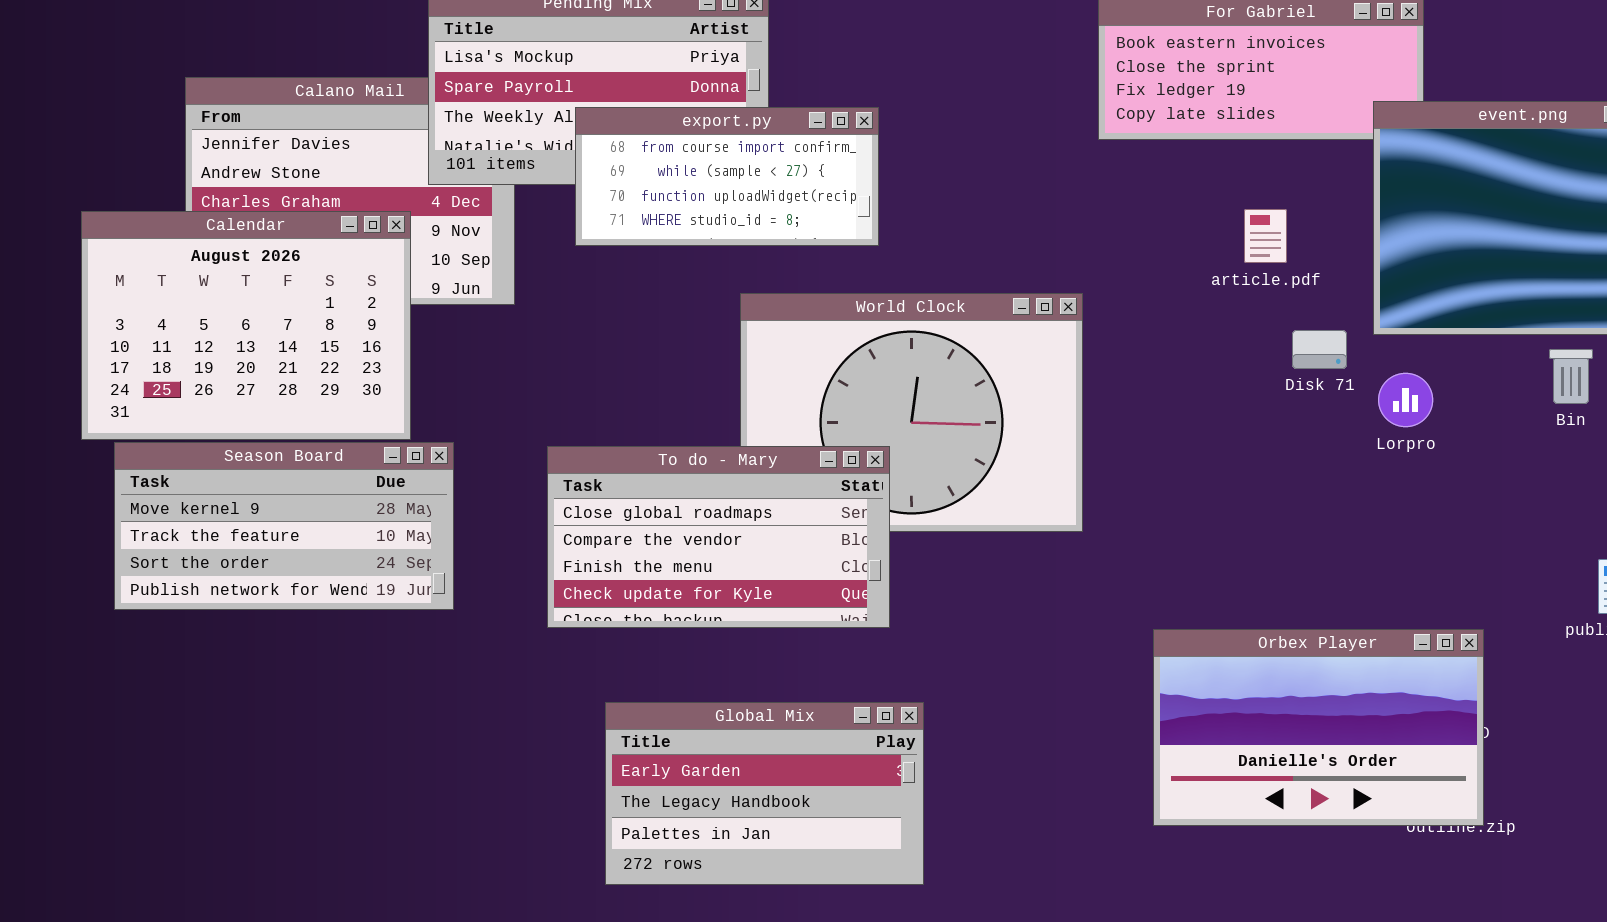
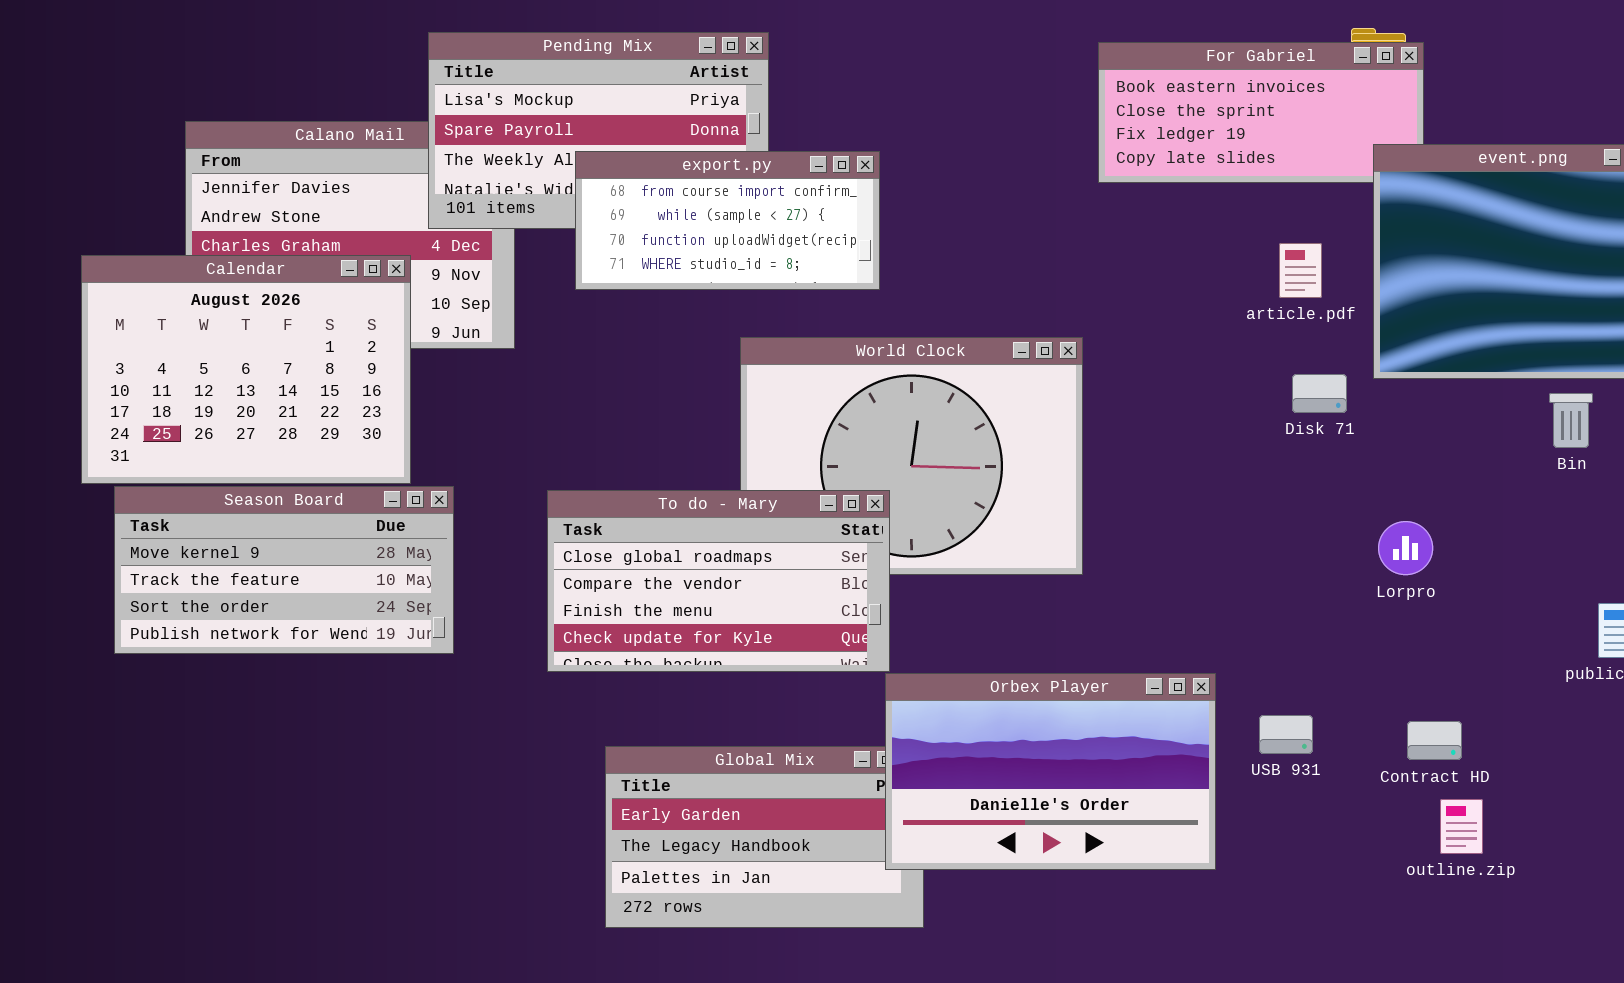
article.pdf: [1244,209,1287,263] -> [1279,243,1322,298], moved
Lorpro: [1378,373,1433,427] -> [1378,521,1433,575], moved
Orbex Player: [1153,629,1484,826] -> [885,673,1216,870], moved

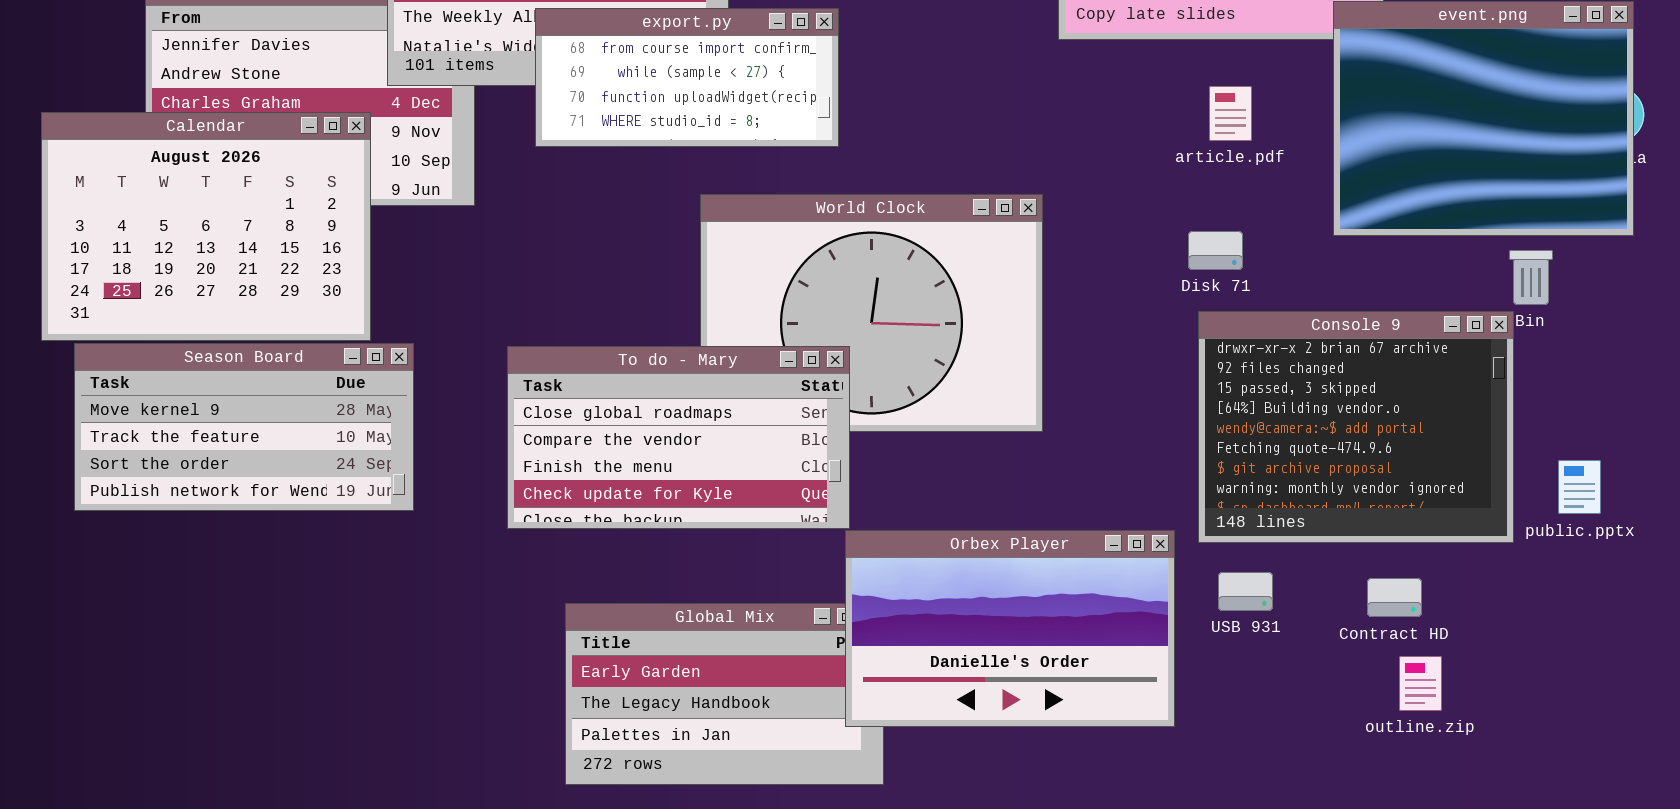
article.pdf: [1279,243,1322,298] -> [1209,86,1252,141], moved
Disk 71: [1292,374,1347,413] -> [1188,231,1243,270], moved
Console 9: none -> [1198,311,1514,543], opened

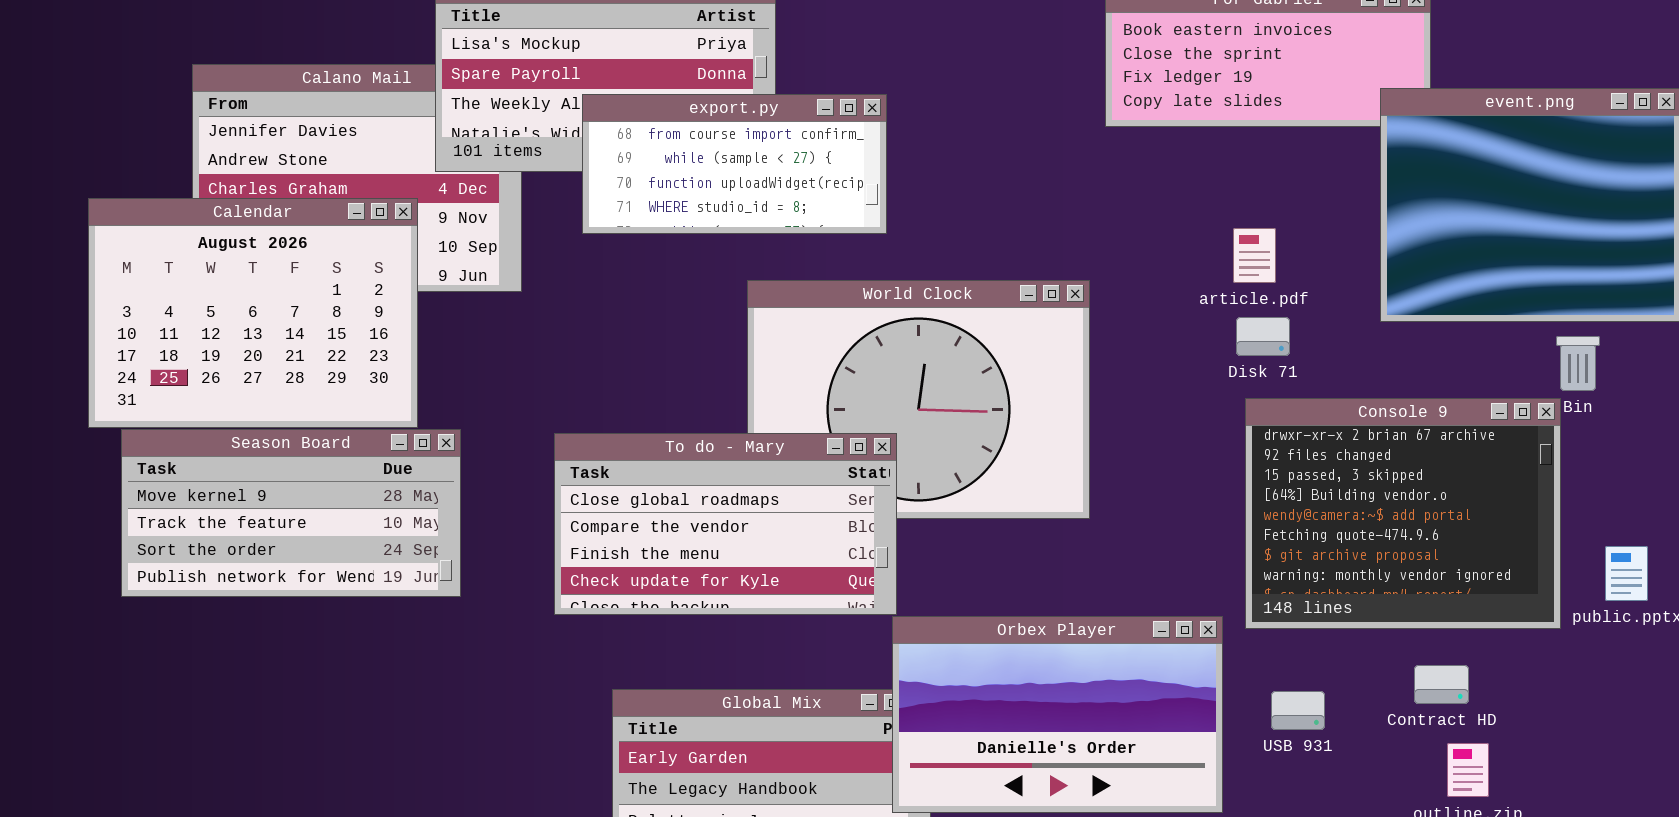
article.pdf: [1209,86,1252,141] -> [1233,228,1276,283], moved
USB 931: [1218,572,1273,611] -> [1271,691,1325,730], moved

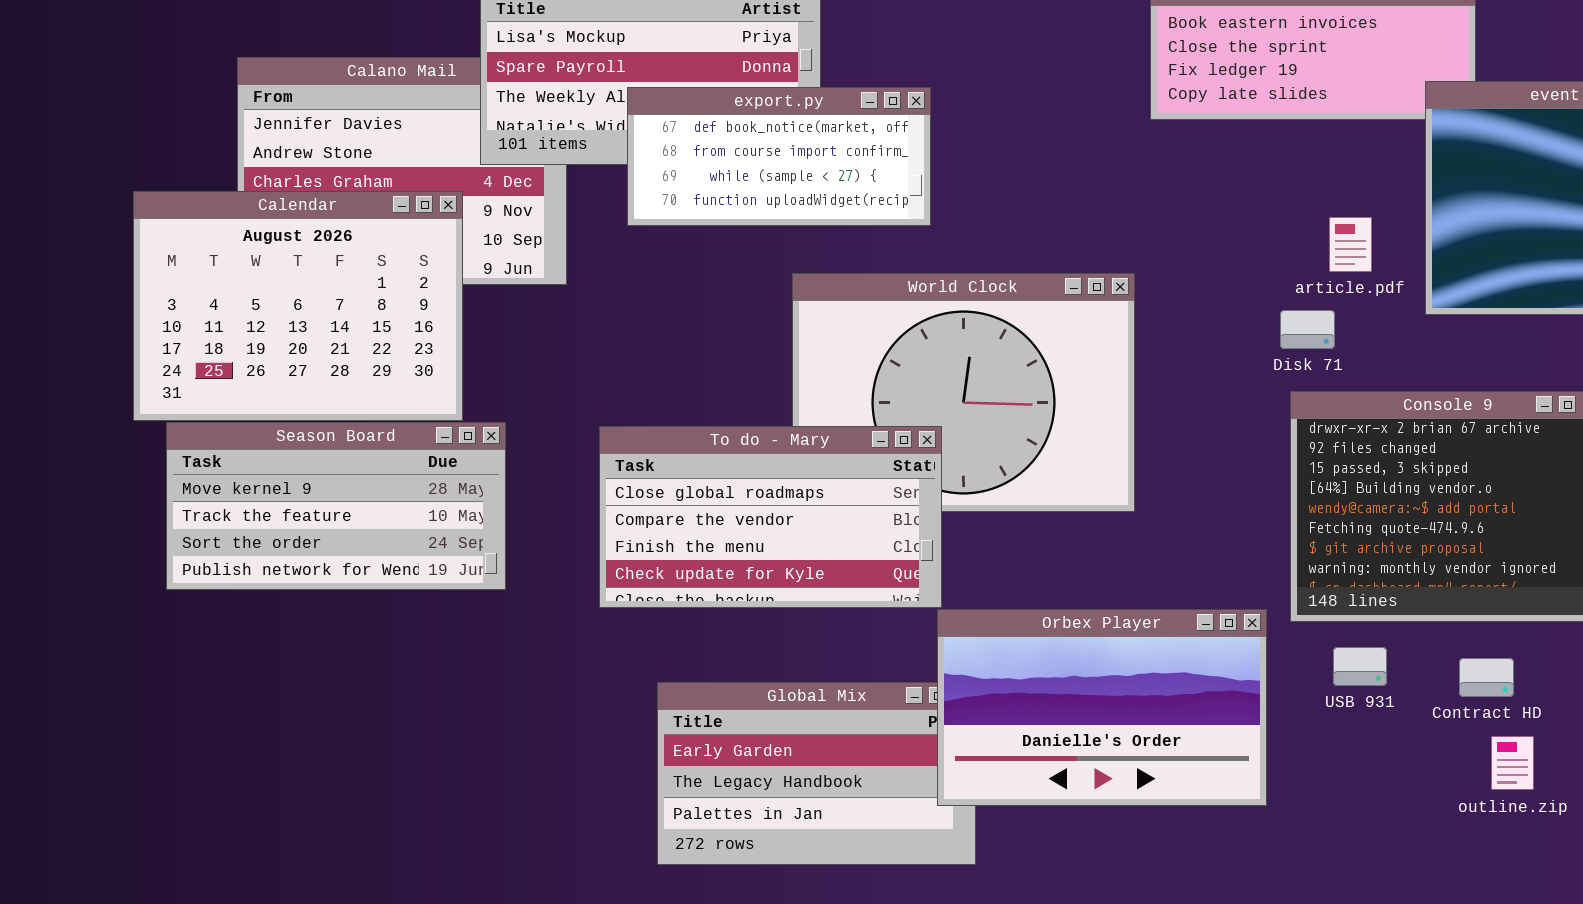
export.py: [582,94,887,234] -> [627,87,931,226], scrolled up 1 row
article.pdf: [1233,228,1276,283] -> [1329,217,1372,272], moved
USB 931: [1271,691,1325,730] -> [1333,647,1387,686], moved

